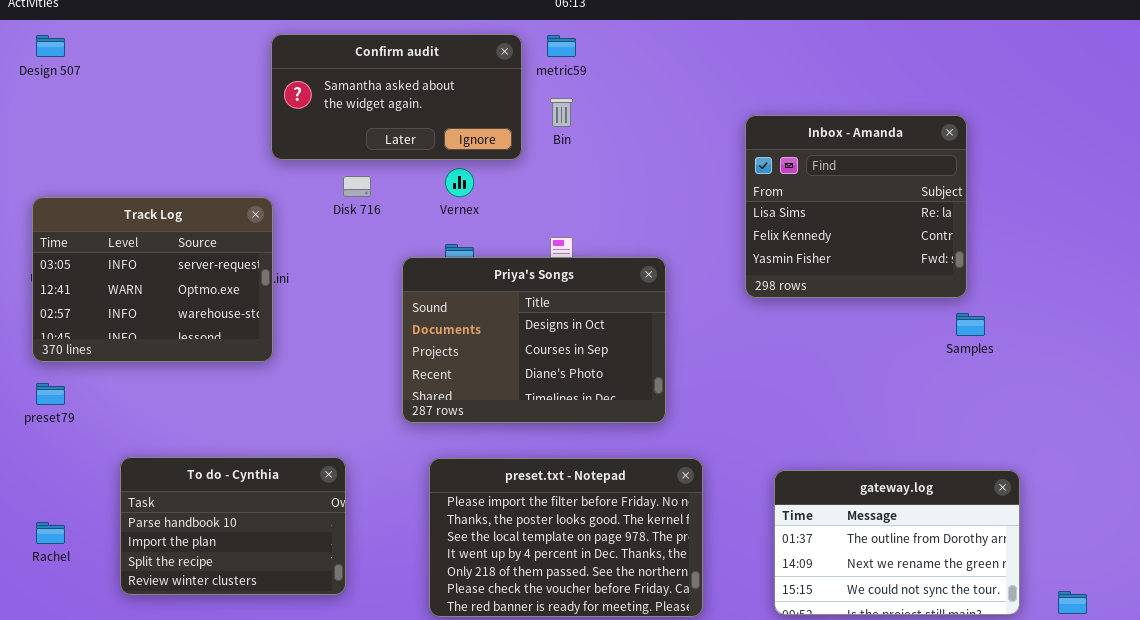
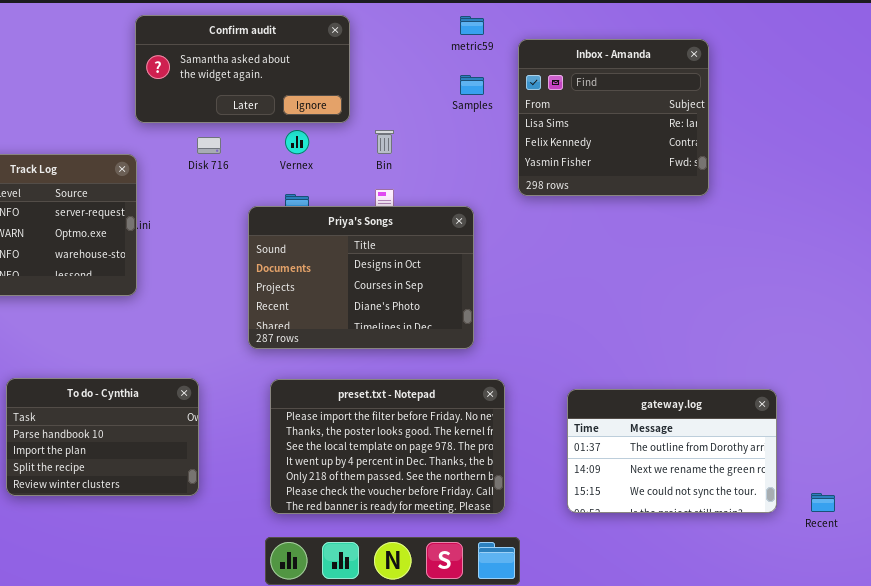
metric59: [547,35,576,57] -> [460,16,484,35], moved
Bin: [550,98,573,127] -> [375,130,394,154], moved
Inbox - Amanda: [745,115,967,298] -> [518,39,709,196], moved
Samples: [956,313,985,336] -> [460,75,484,95], moved

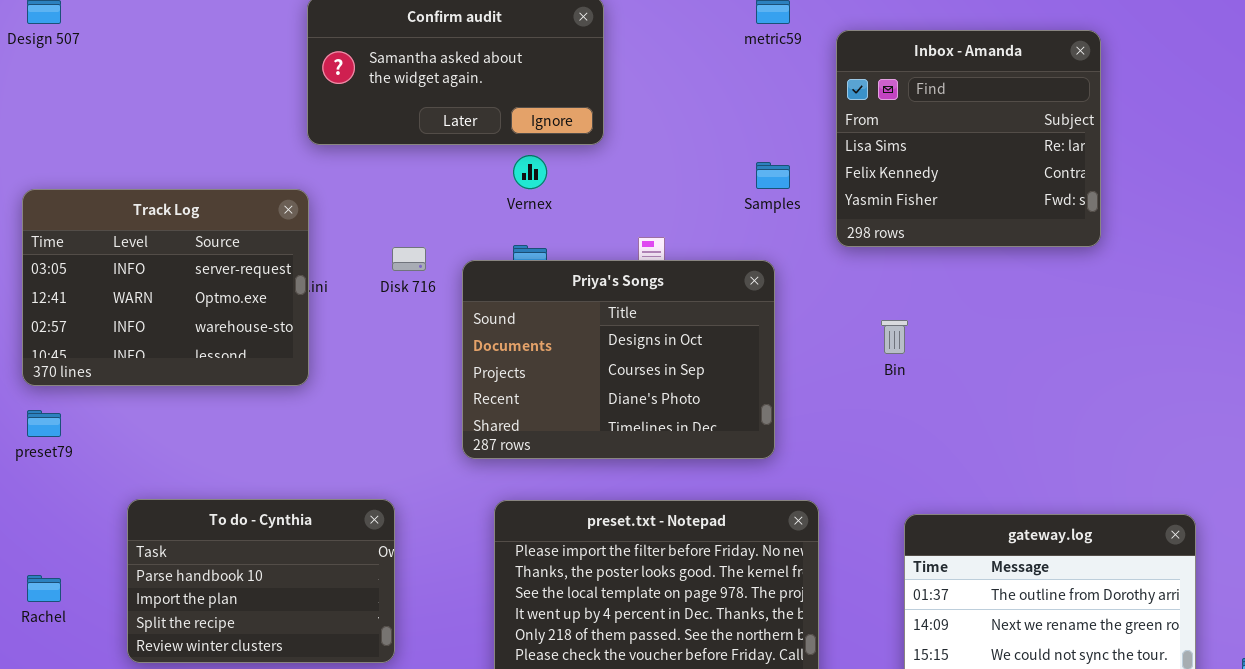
Samples: [460,75,484,95] -> [756,162,790,189], moved
Bin: [375,130,394,154] -> [881,320,908,354], moved
Disk 716: [197,137,221,154] -> [392,247,426,271], moved

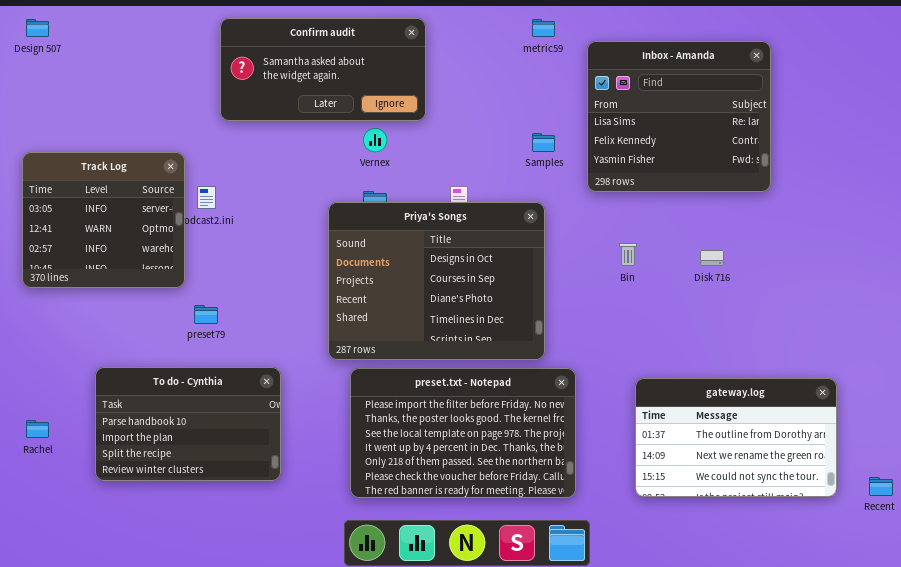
Track Log: [22,189,309,386] -> [22,152,185,288], resized
Disk 716: [392,247,426,271] -> [700,250,724,266], moved
Priya's Songs: [462,260,775,459] -> [328,202,545,360], resized
preset79: [27,410,61,437] -> [194,305,218,324], moved

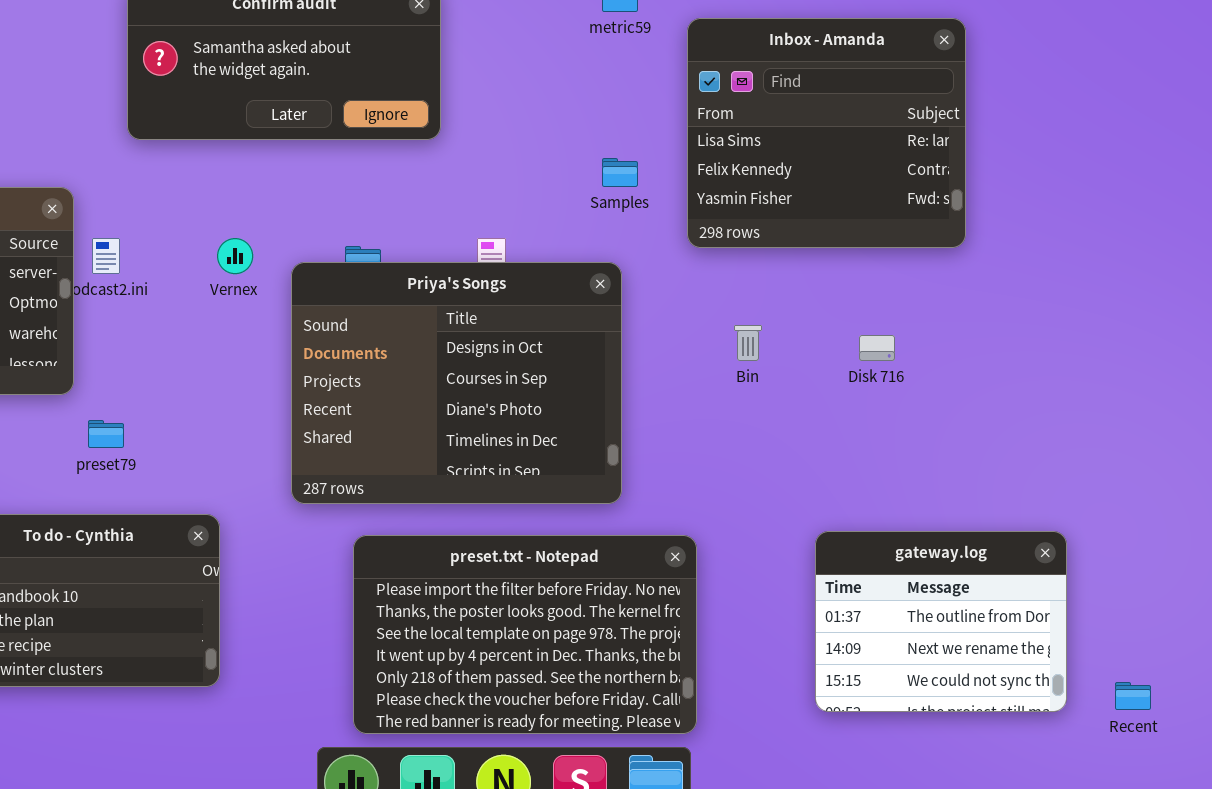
Vernex: [363,128,387,152] -> [217,238,253,274], moved
preset.txt - Notepad: [350,368,576,498] -> [353,535,697,734], moved
gateway.log: [635,378,837,497] -> [815,531,1067,712], resized

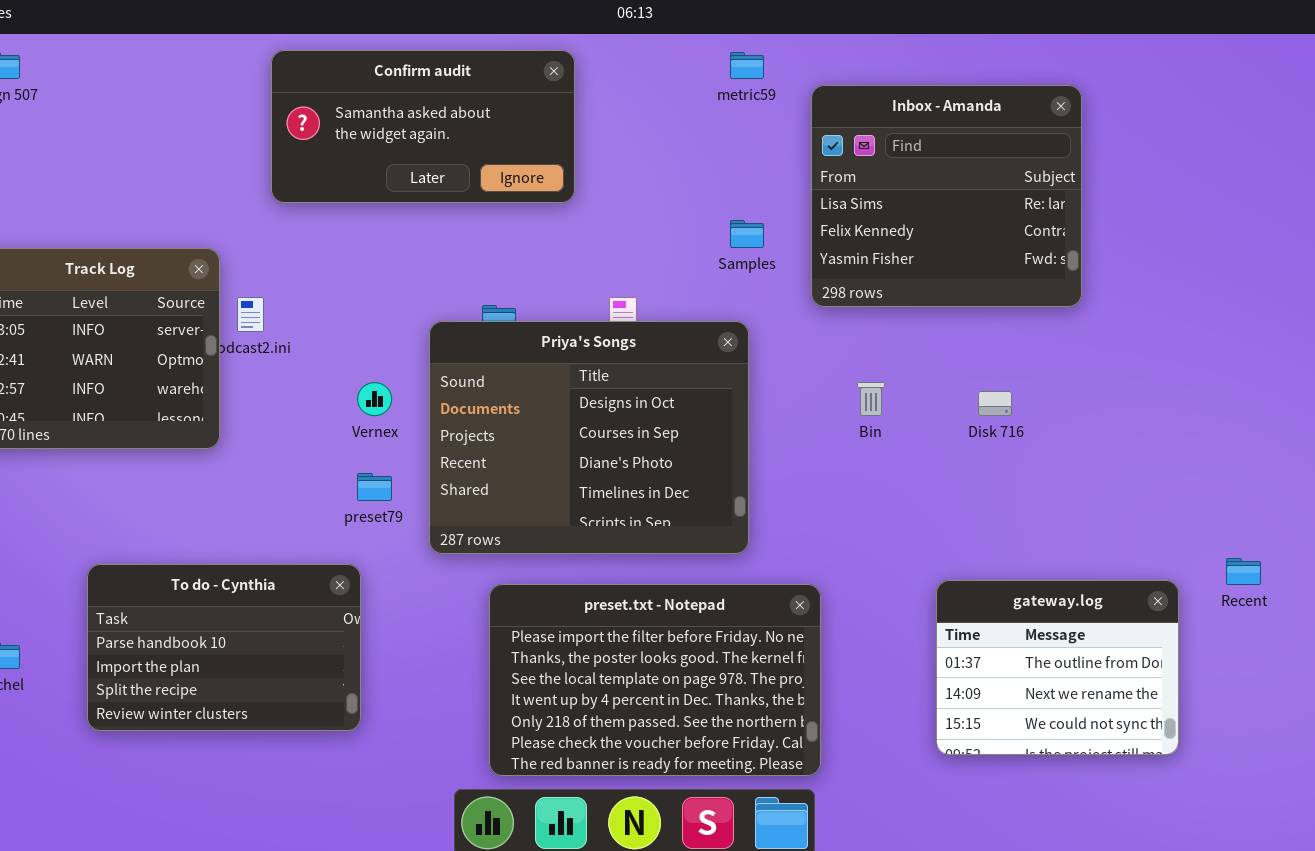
Vernex: [217,238,253,274] -> [357,382,392,416], moved
preset79: [88,420,124,448] -> [357,473,392,501], moved
Recent: [1115,682,1151,710] -> [1226,558,1261,585], moved

